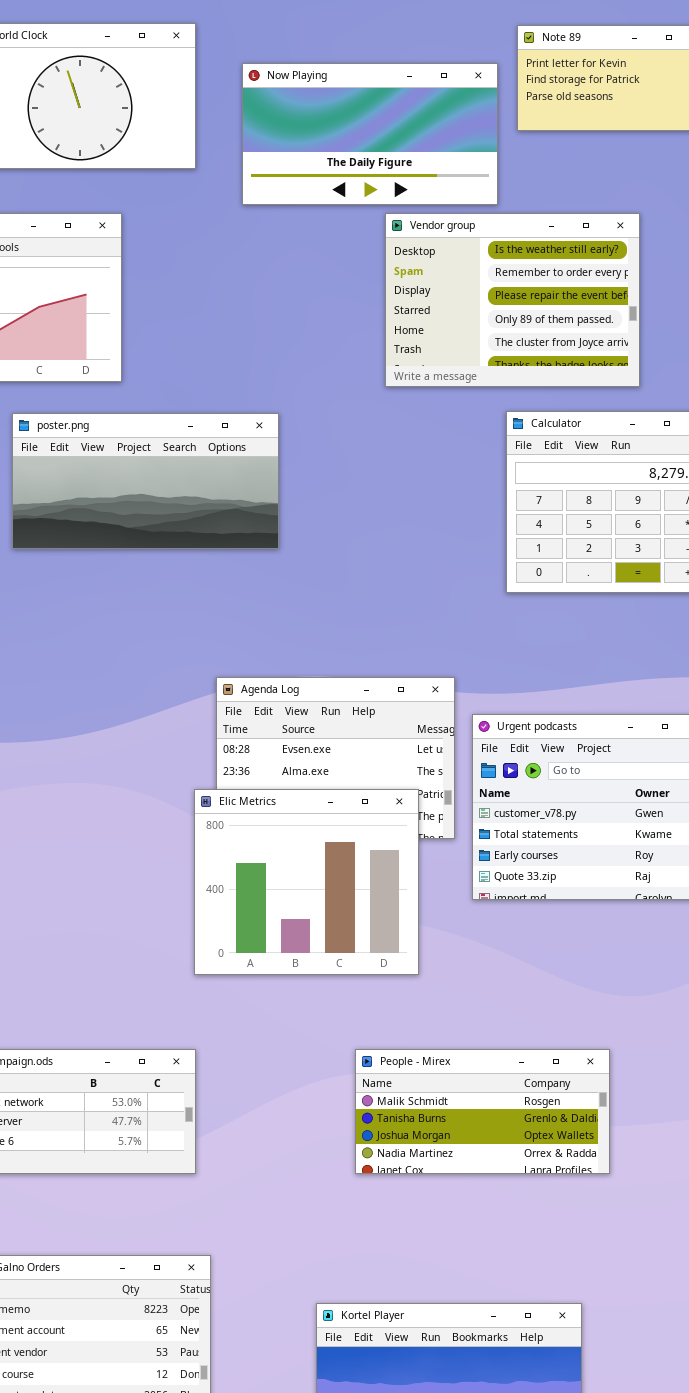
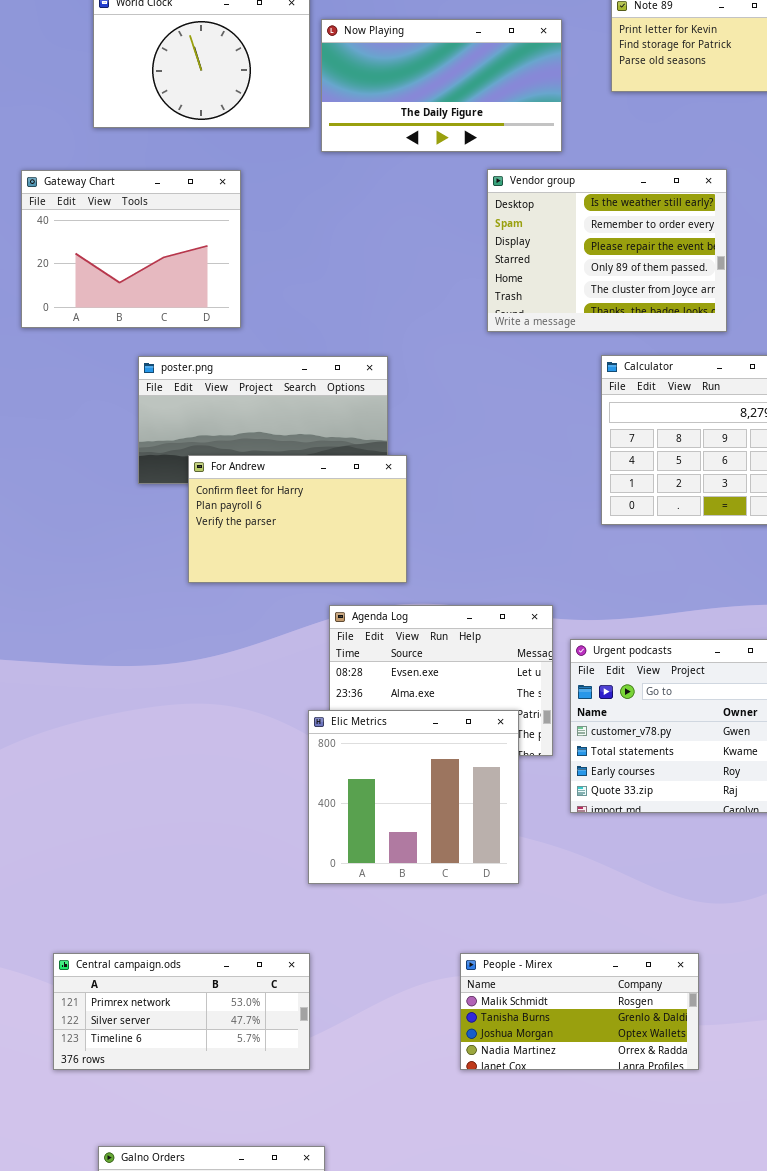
Now Playing: [242,63,498,205] -> [321,19,562,152], moved
For Andrew: none -> [188,455,407,583], opened

